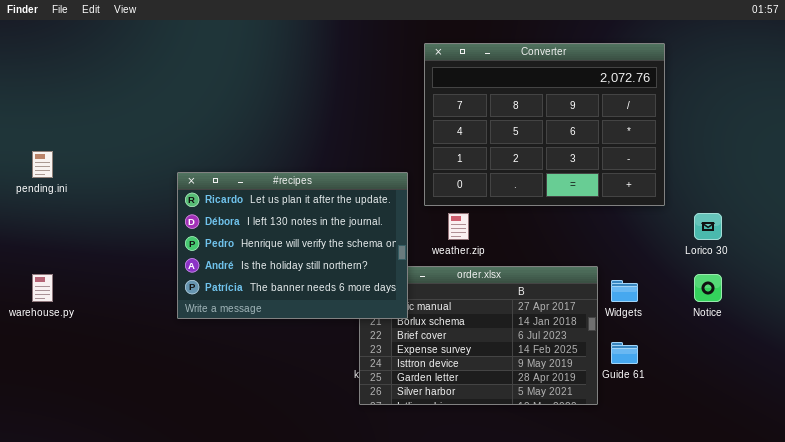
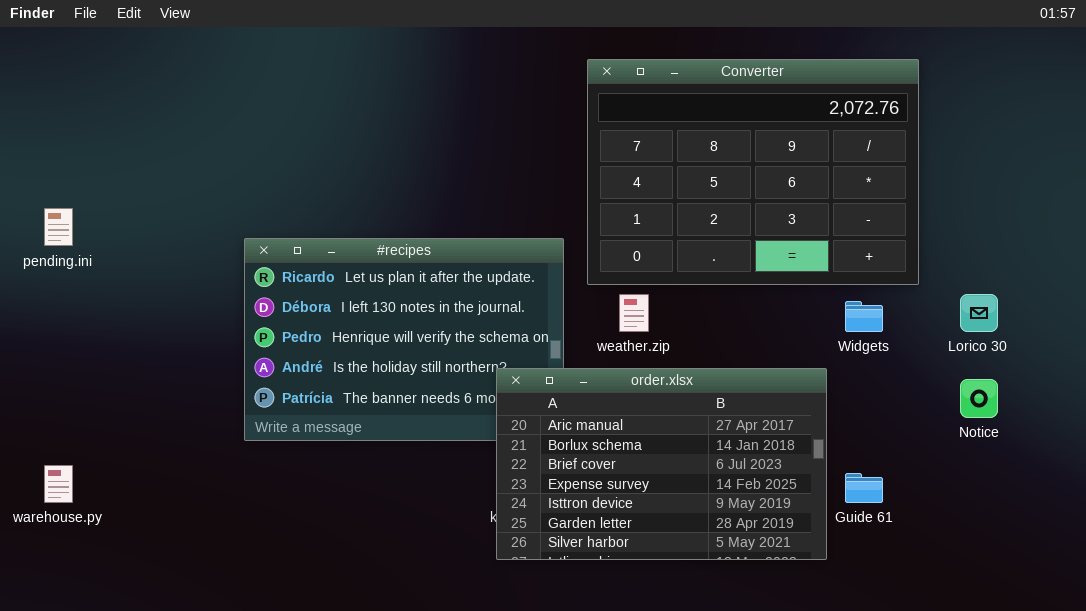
order.xlsx: [359,266,598,405] -> [496,368,827,560], raised
warehouse.py: [32,274,53,302] -> [44,465,73,503], moved
Widgets: [611,280,638,302] -> [845,301,883,332], moved

